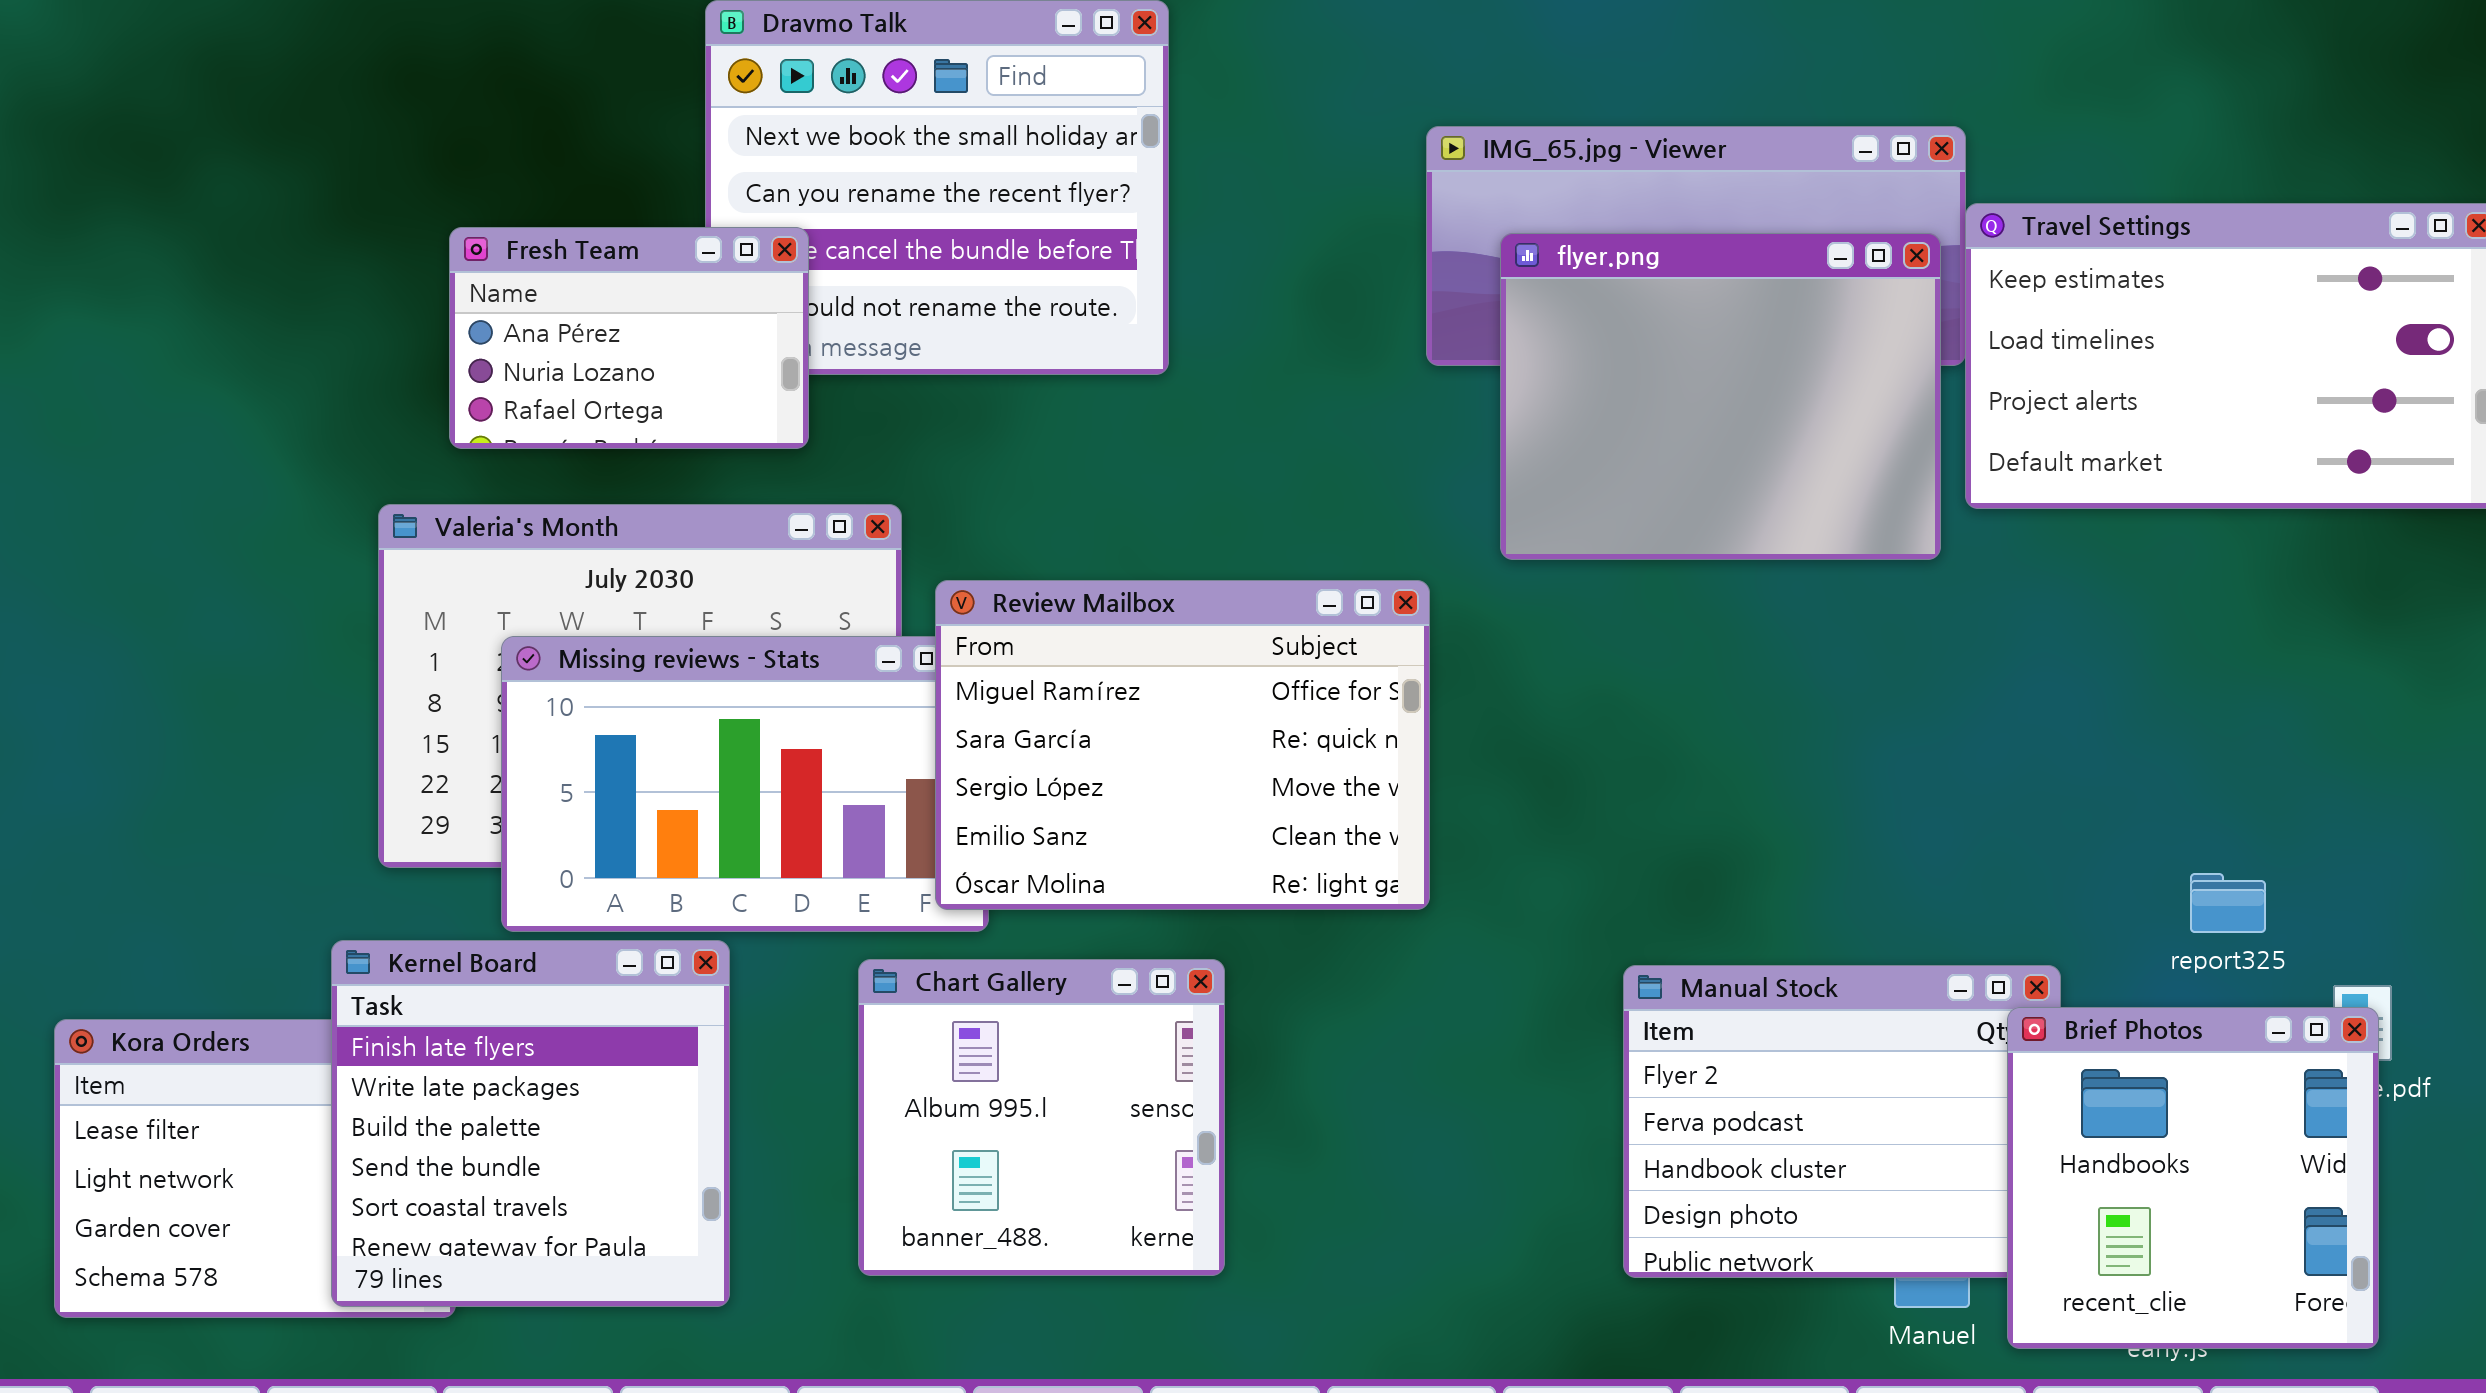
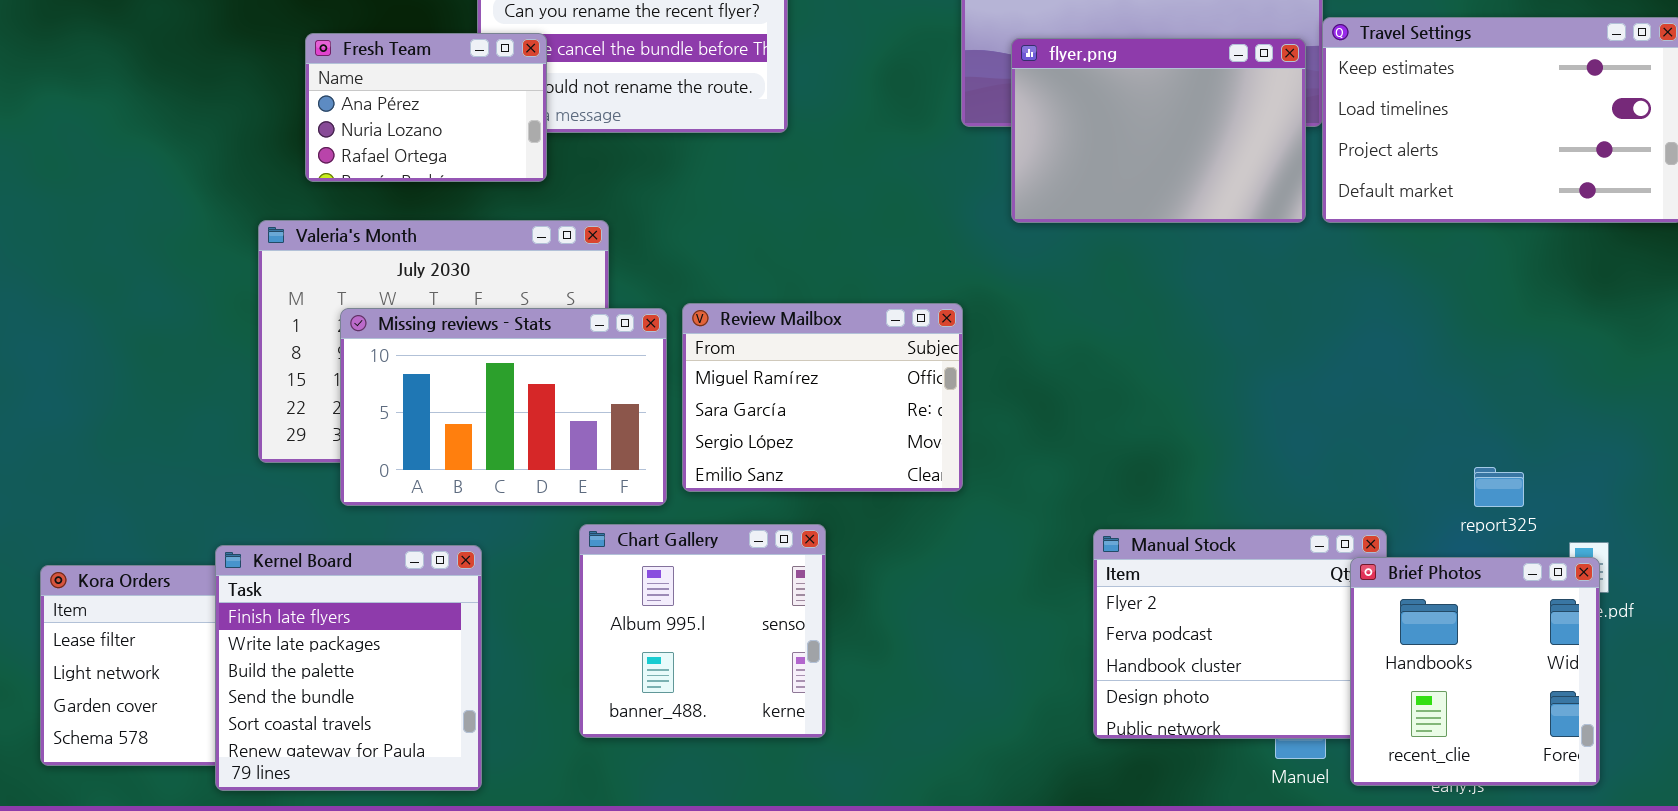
flyer.png: [1500,233,1941,560] -> [1011,38,1306,223], resized
Review Mailbox: [935,580,1430,910] -> [682,303,963,492], resized
Kernel Board: [331,940,730,1307] -> [215,545,482,791], moved

